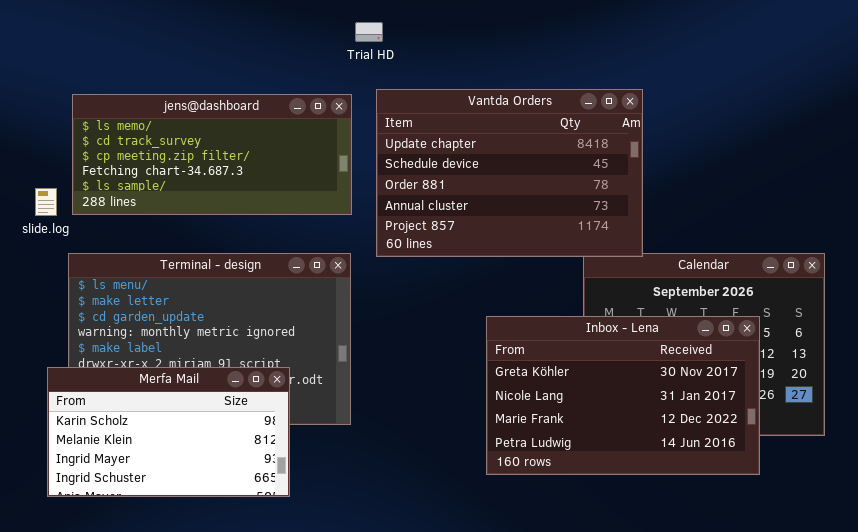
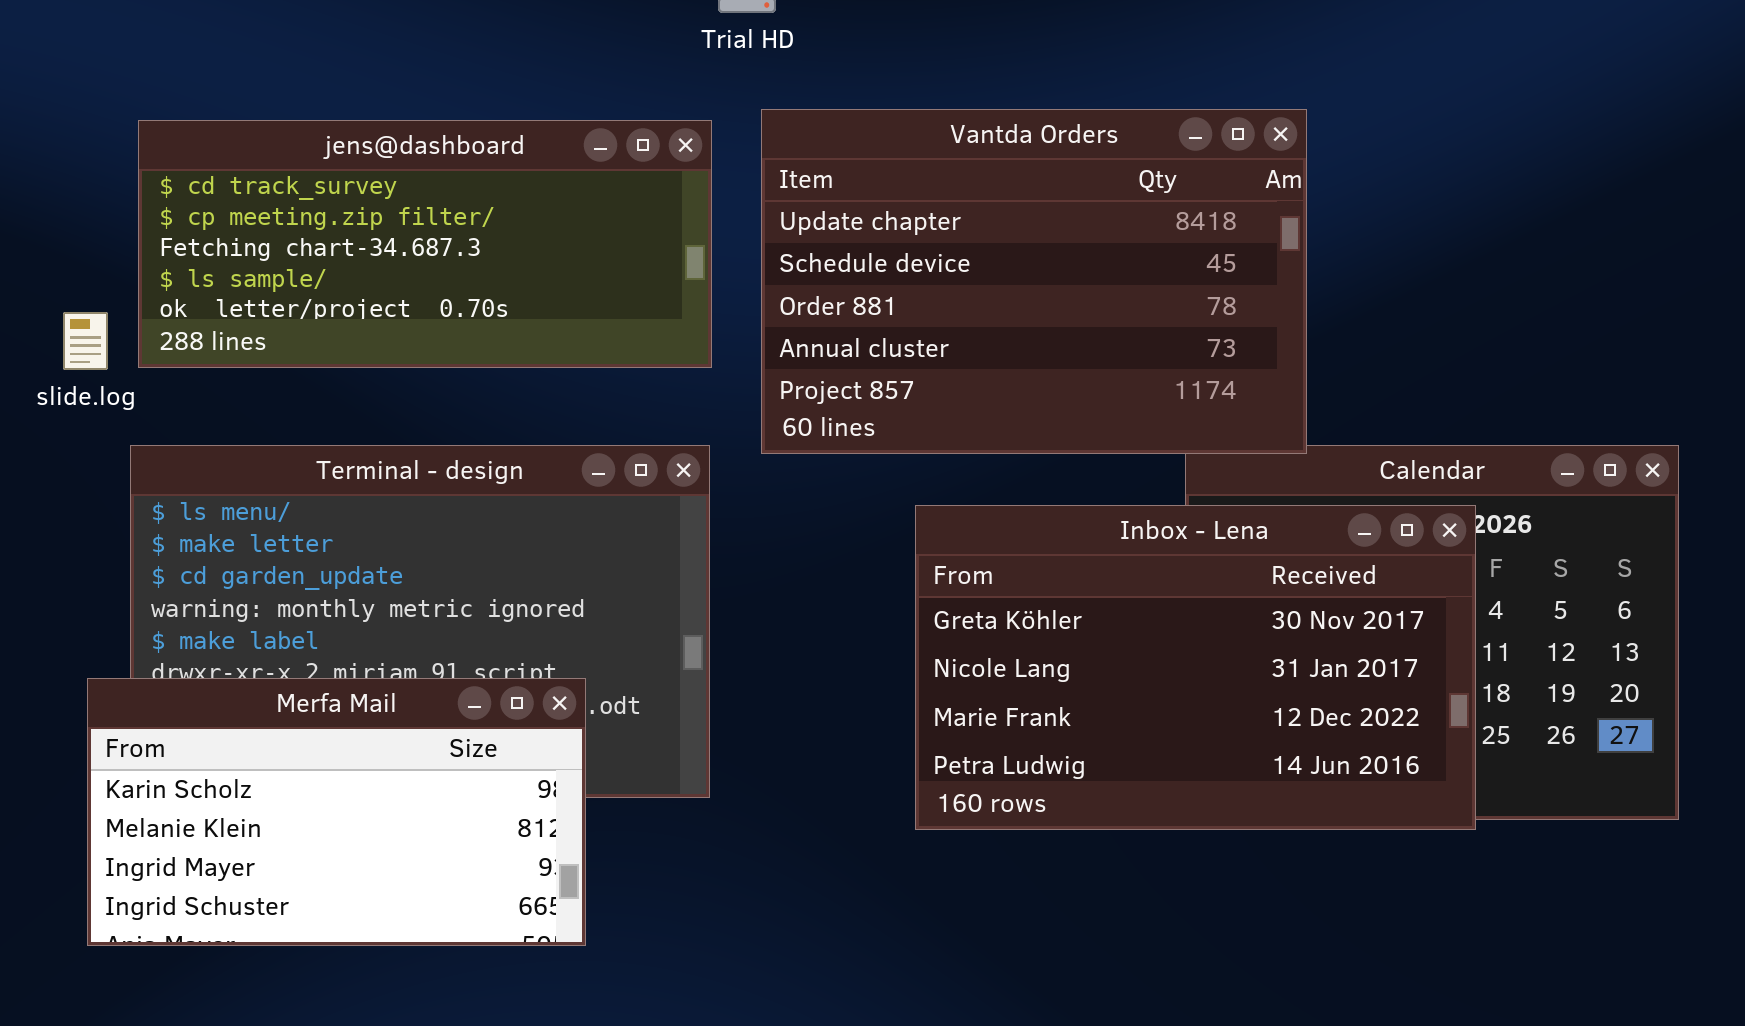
jens@dashboard: [72,94,352,215] -> [138,120,712,368], scrolled down 1 row
Inbox - Lena: [486,316,760,475] -> [915,505,1476,830], moved

